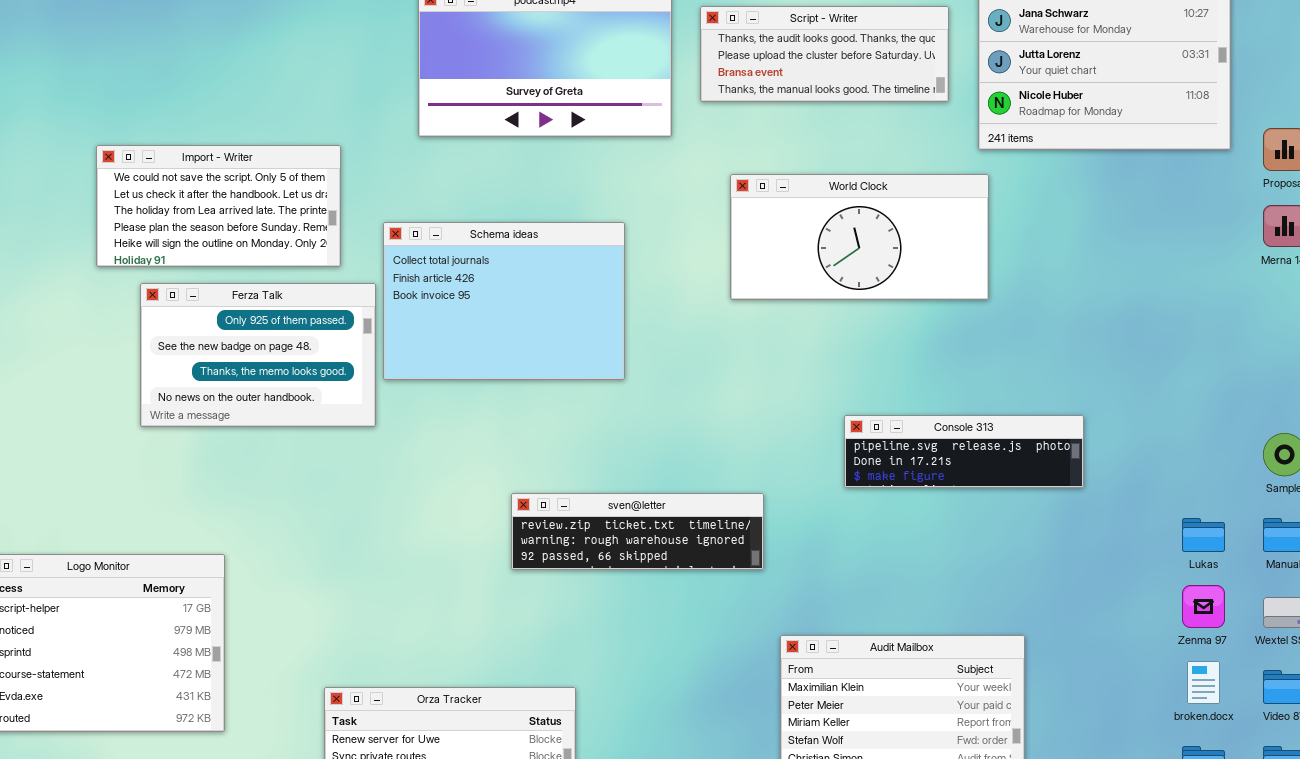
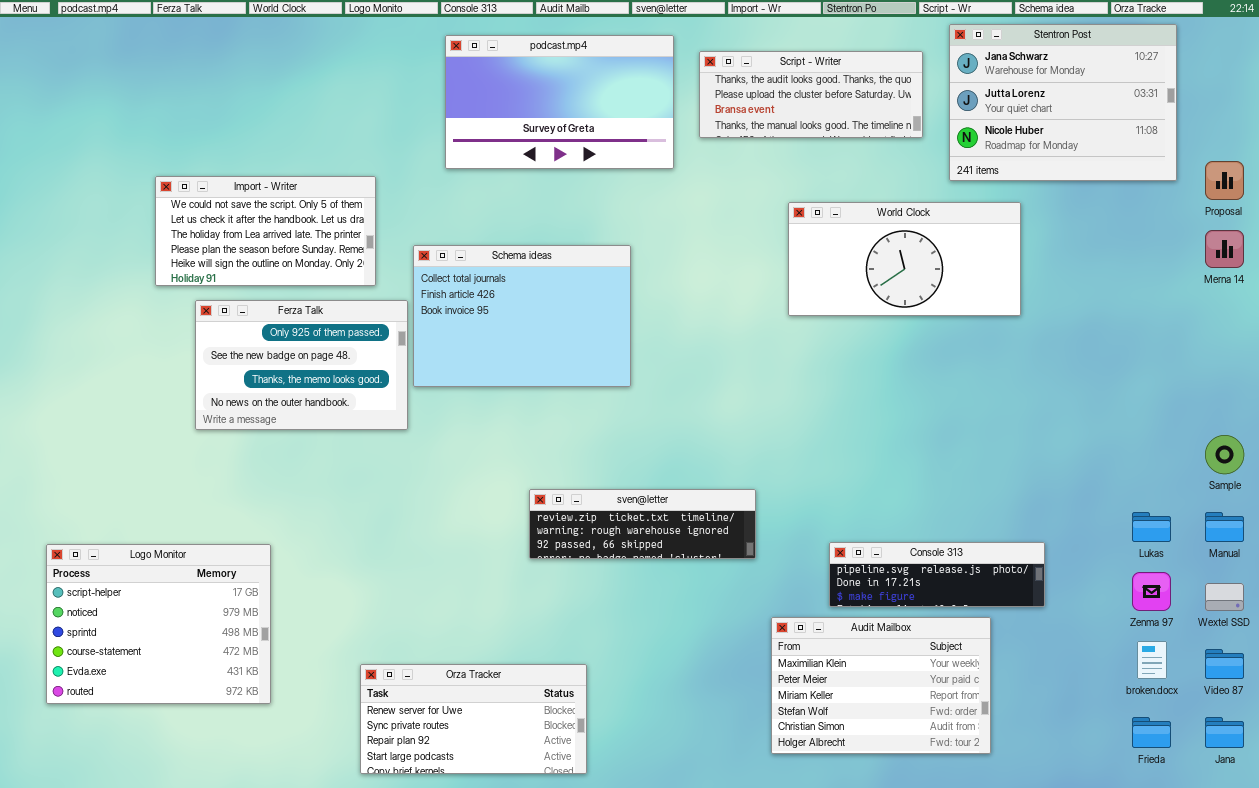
World Clock: [730,174,989,300] -> [788,202,1021,316], moved
Console 313: [844,415,1084,488] -> [829,542,1045,607], moved

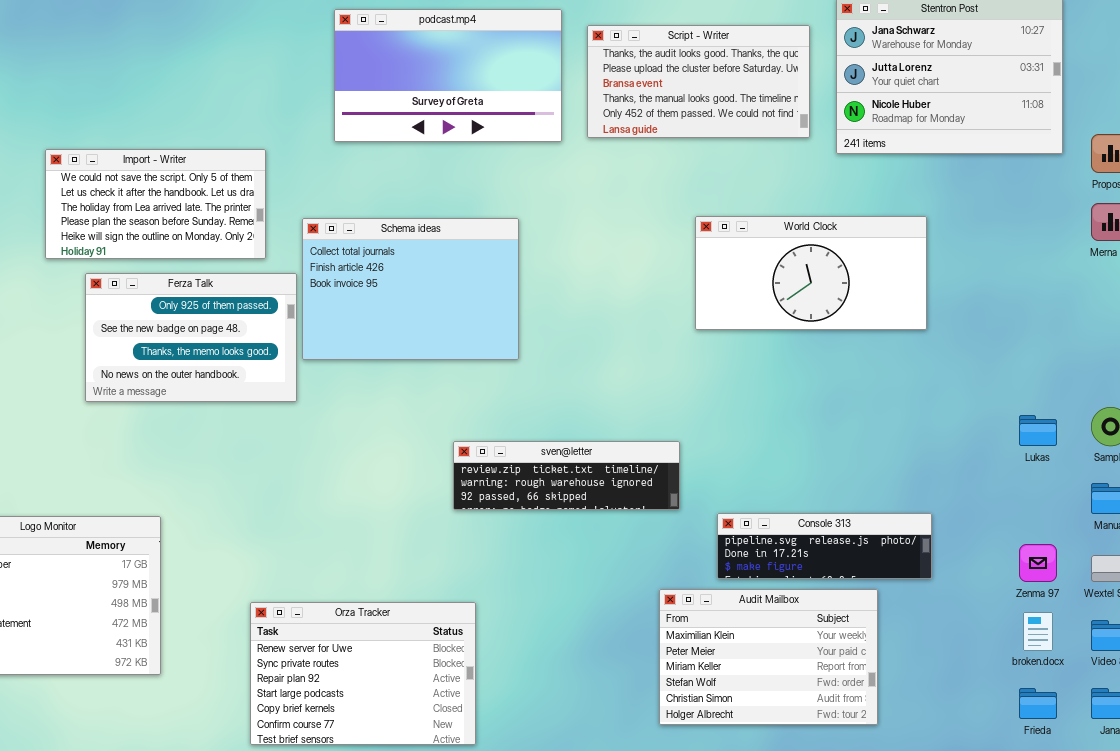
Script - Writer: [699,51,923,138] -> [587,25,810,138], resized
World Clock: [788,202,1021,316] -> [695,216,927,330], moved
sven@letter: [529,489,756,559] -> [453,441,680,510], moved
Lukas: [1132,512,1171,542] -> [1019,415,1057,446], moved
Orza Tracker: [360,664,587,774] -> [250,602,476,745], resized

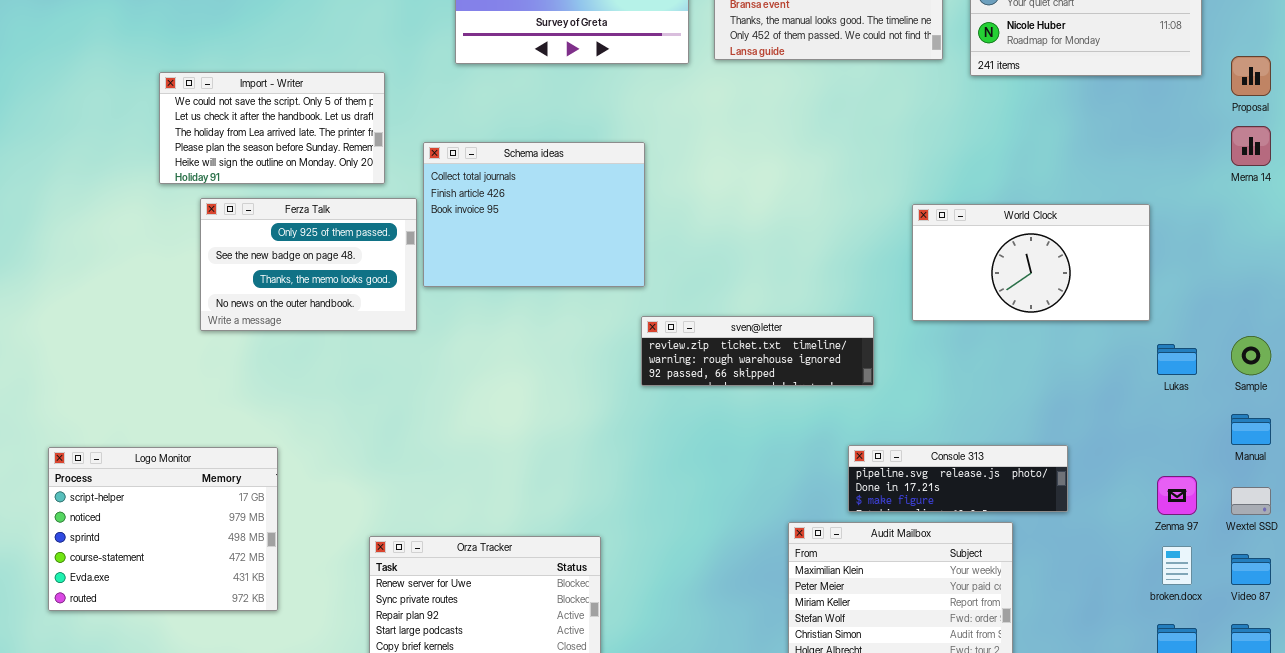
World Clock: [695,216,927,330] -> [912,204,1150,321], moved
sven@letter: [453,441,680,510] -> [641,316,874,386], moved

